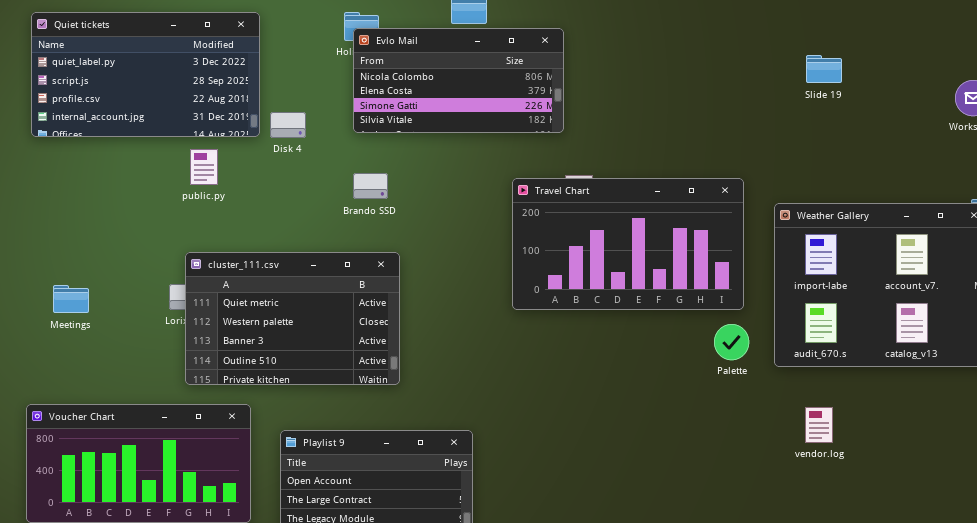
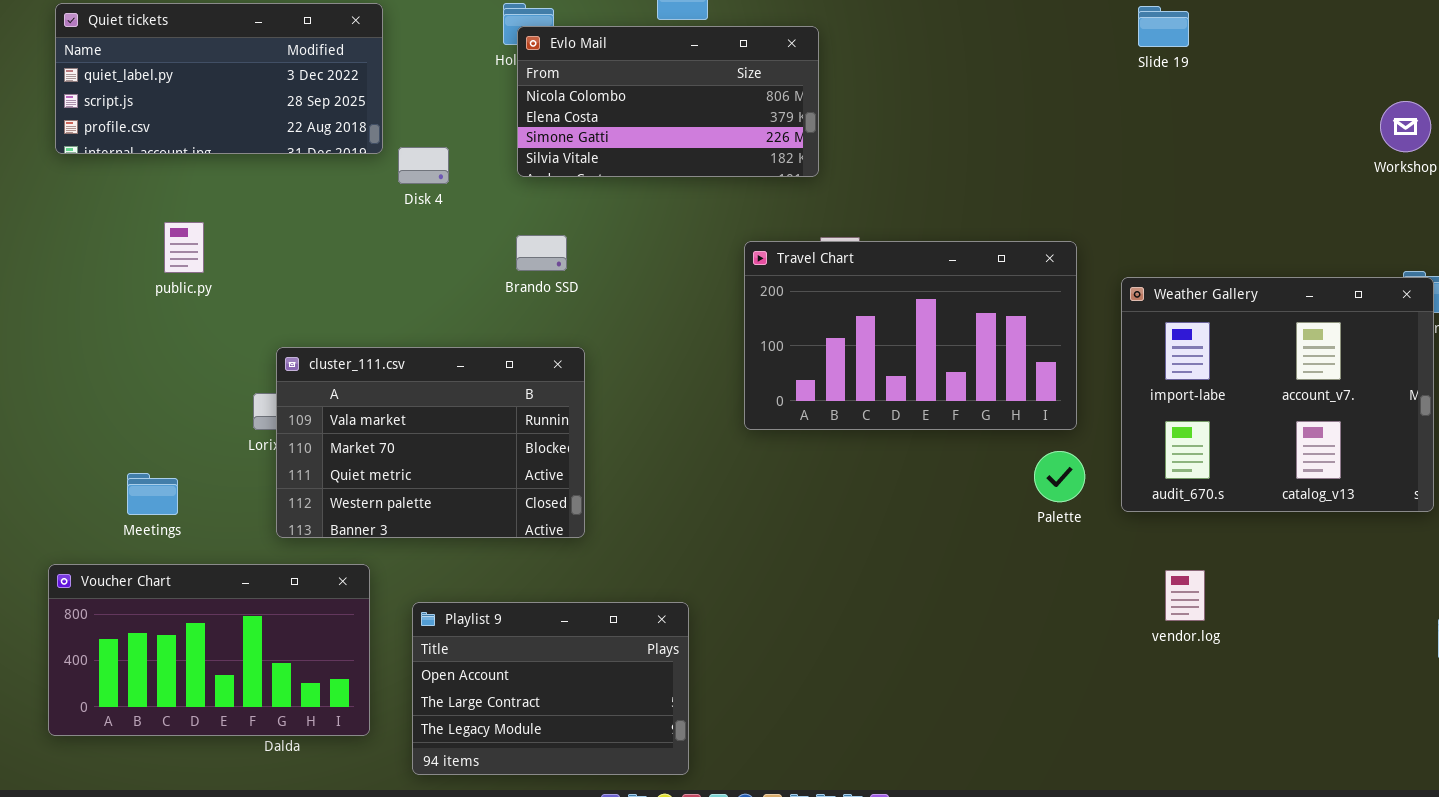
Quiet tickets: [31,12,260,137] -> [55,3,383,154], resized
Slide 19: [806,55,842,83] -> [1138,6,1189,47], moved
public.py: [190,149,218,185] -> [164,222,204,273], moved
cluster_111.csv: [185,252,400,385] -> [276,347,585,538], scrolled up 2 rows
Meetings: [53,285,89,313] -> [127,473,178,515], moved

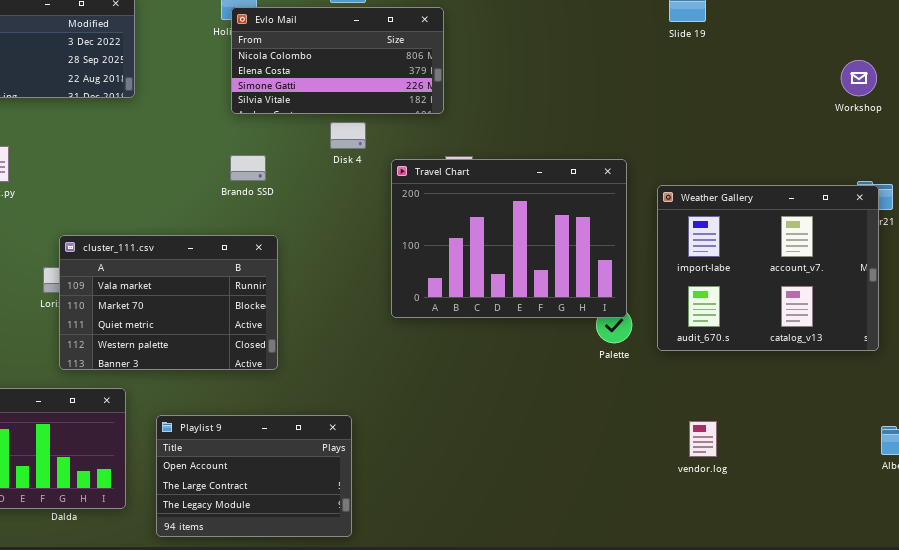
Disk 4: [398,147,449,184] -> [330,122,366,149], moved
Travel Chart: [744,241,1077,430] -> [391,159,627,318], resized
vendor.log: [1165,570,1205,621] -> [689,421,717,457], moved

